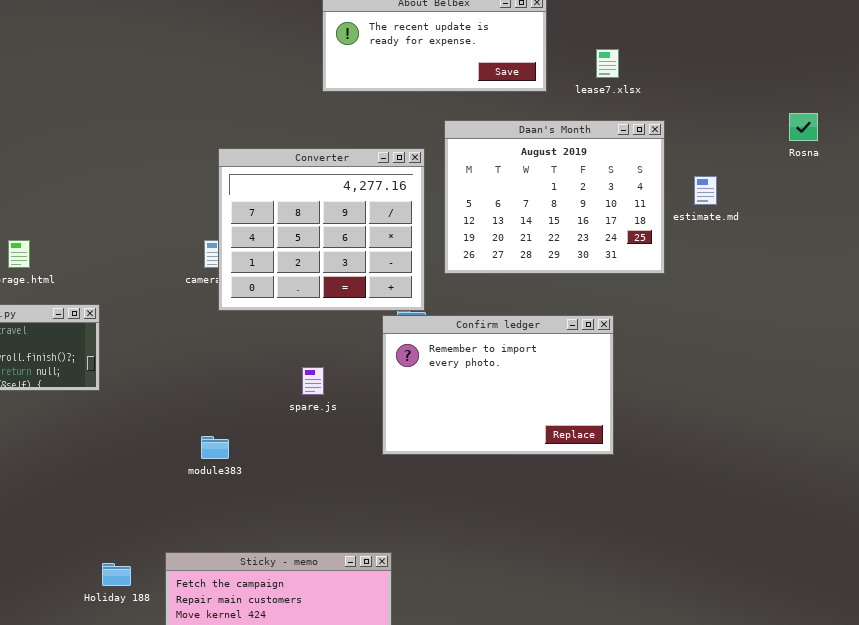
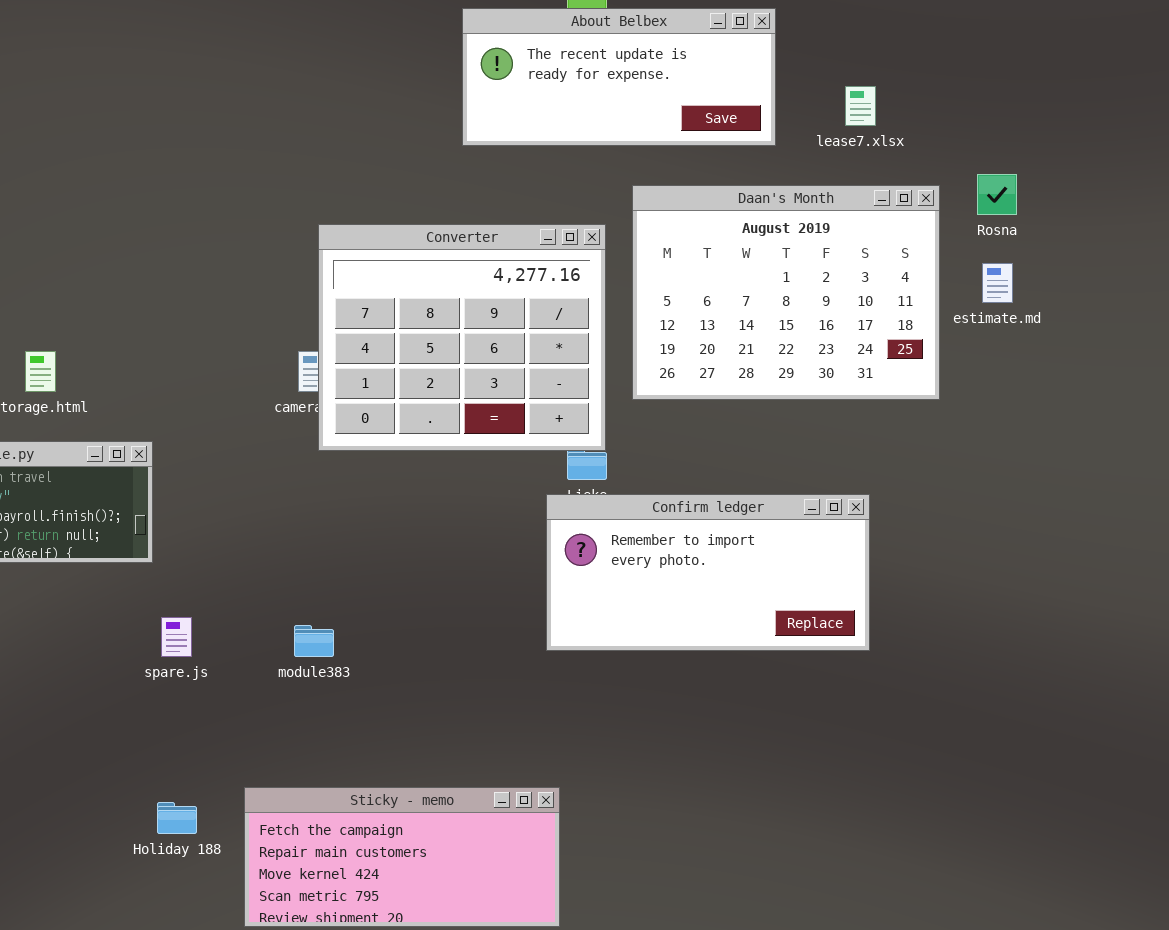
Rosna: [789,113,818,141] -> [977,174,1017,215], moved
Confirm ledger: [382,315,614,455] -> [546,494,870,651], resized
spare.js: [302,367,324,395] -> [161,617,192,657], moved

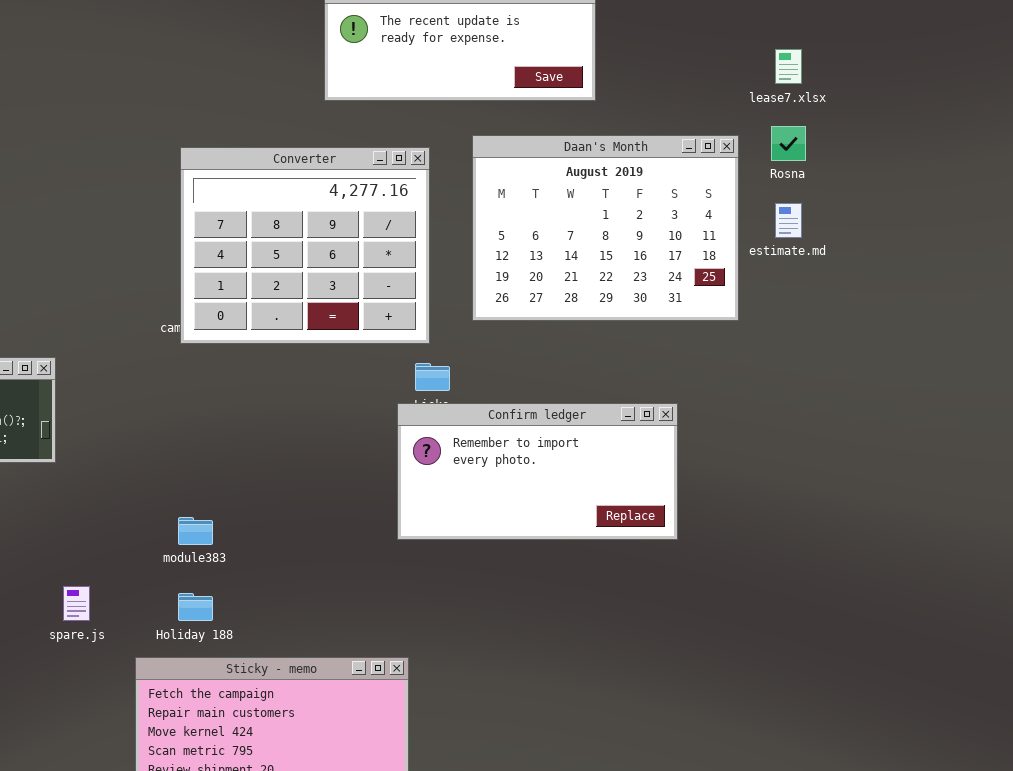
lease7.xlsx: [845,86,876,126] -> [775,49,802,84], moved
Converter: [318,224,606,451] -> [180,147,430,344], moved
spare.js: [161,617,192,657] -> [63,586,90,621], moved
Holiday 188: [157,802,197,834] -> [178,593,213,621], moved

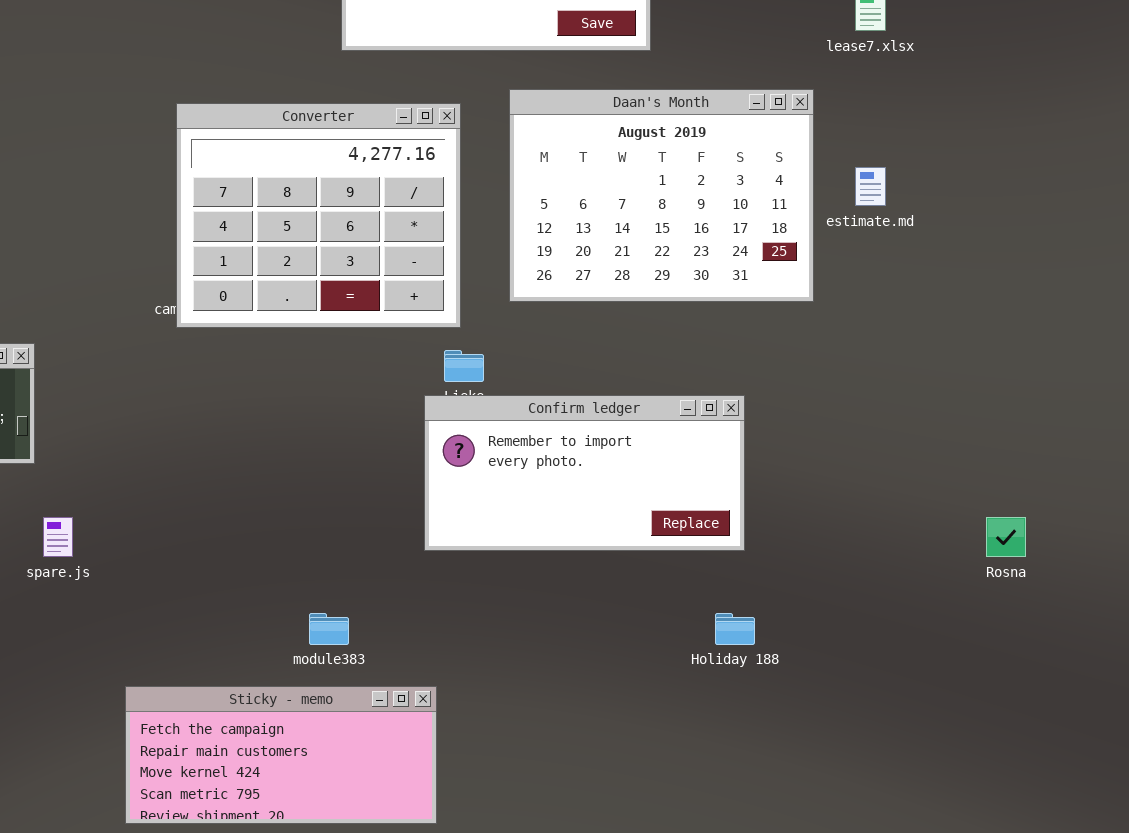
Rosna: [771,126,806,161] -> [986,517,1026,557], moved
module383: [178,517,213,545] -> [309,613,349,645], moved
spare.js: [63,586,90,621] -> [43,517,73,557], moved
Holiday 188: [178,593,213,621] -> [715,613,755,645], moved

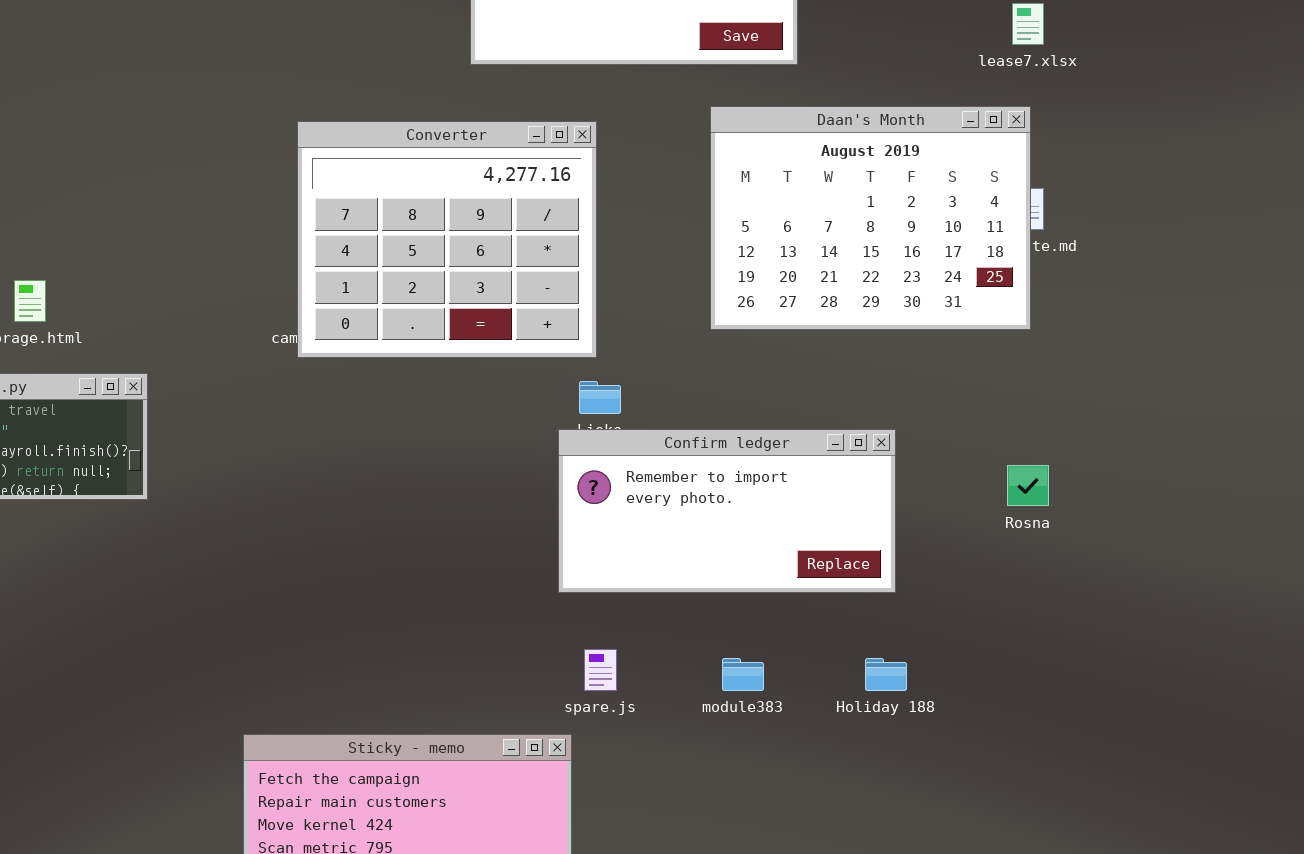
Daan's Month: [509,89,814,302] -> [710,106,1031,330], moved
spare.js: [43,517,73,557] -> [584,649,617,691], moved
Rosna: [986,517,1026,557] -> [1007,465,1049,506], moved
module383: [309,613,349,645] -> [722,658,764,691], moved

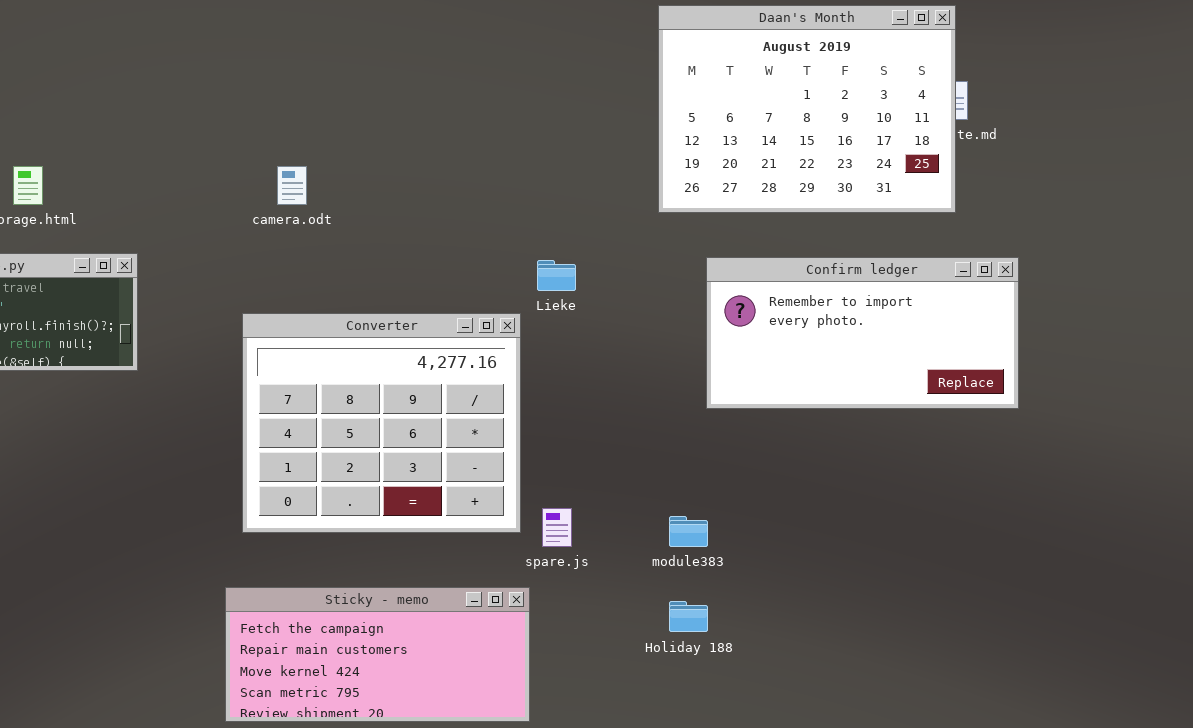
Converter: [297,121,597,358] -> [242,313,521,533], moved
Confirm ledger: [558,429,896,593] -> [706,257,1019,409], moved
Holiday 188: [865,658,907,691] -> [669,601,708,632], moved

